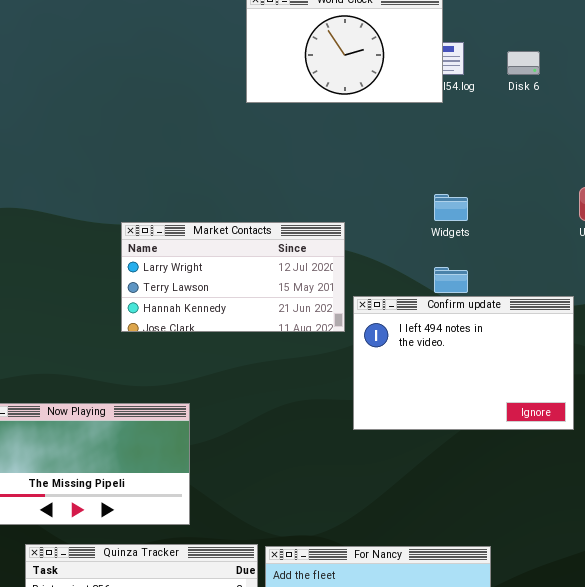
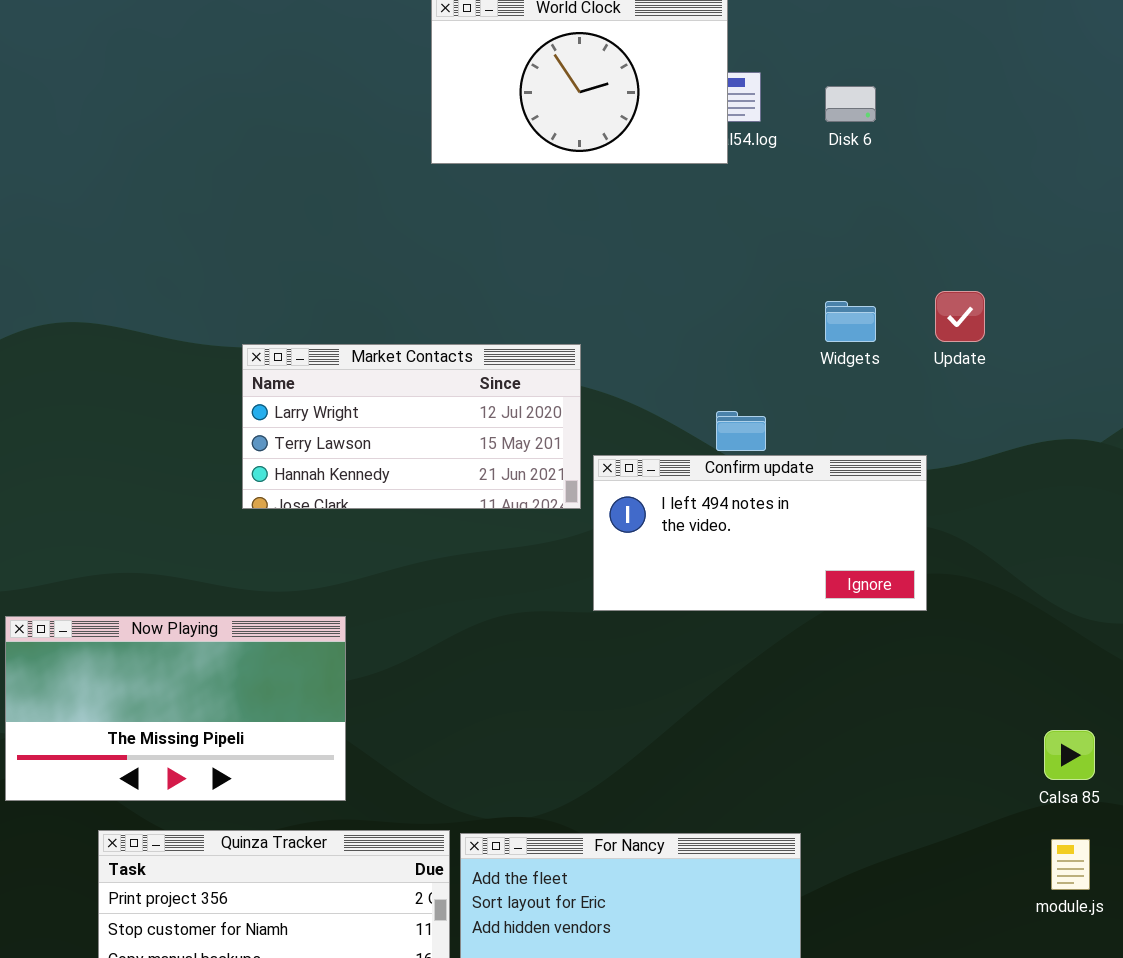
Widgets: [434,194,468,221] -> [825,301,876,342], moved
Confirm update: [353,296,574,430] -> [593,455,927,611], resized

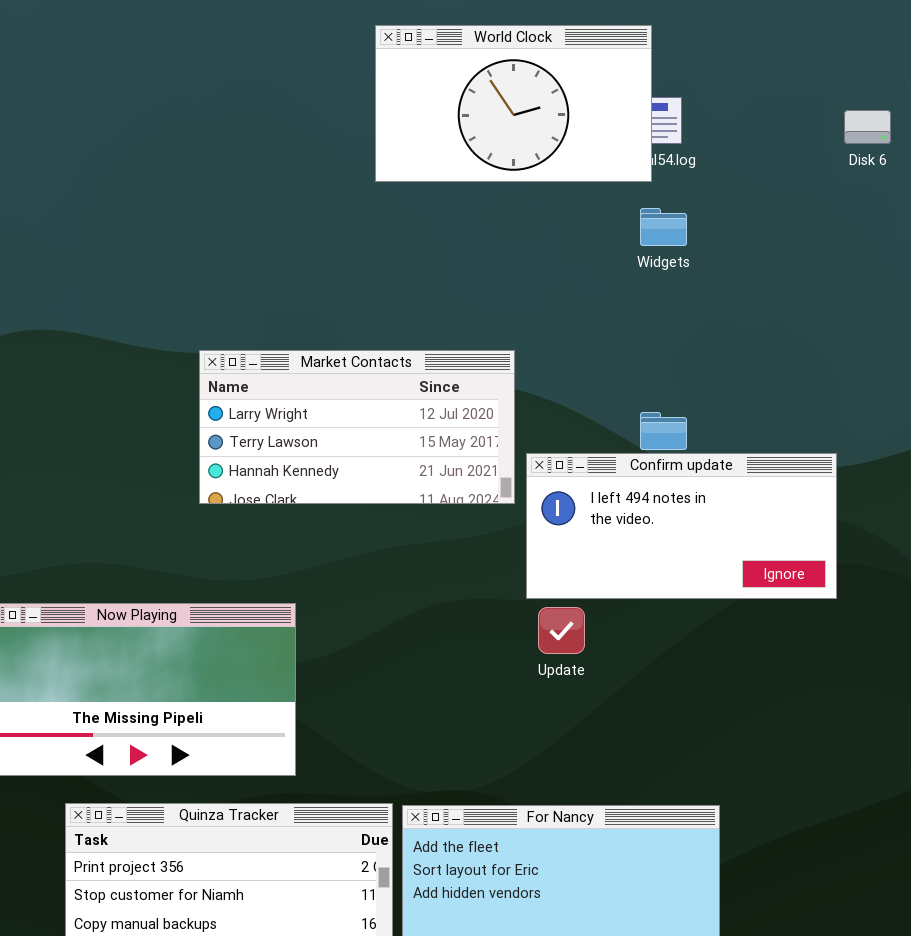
Disk 6: [825,86,876,122] -> [844,110,891,144], moved
Update: [935,291,985,342] -> [538,607,585,654], moved
Widgets: [825,301,876,342] -> [640,208,687,246], moved

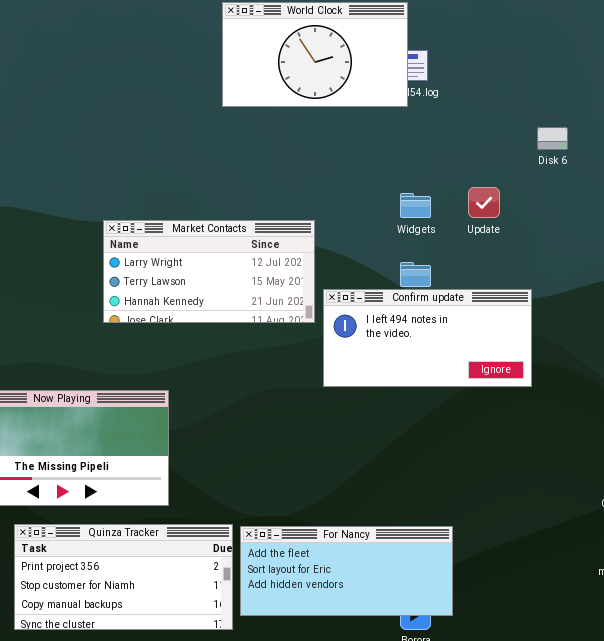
Disk 6: [844,110,891,144] -> [537,127,568,150], moved
Widgets: [640,208,687,246] -> [400,193,431,218], moved
Update: [538,607,585,654] -> [468,187,500,218], moved

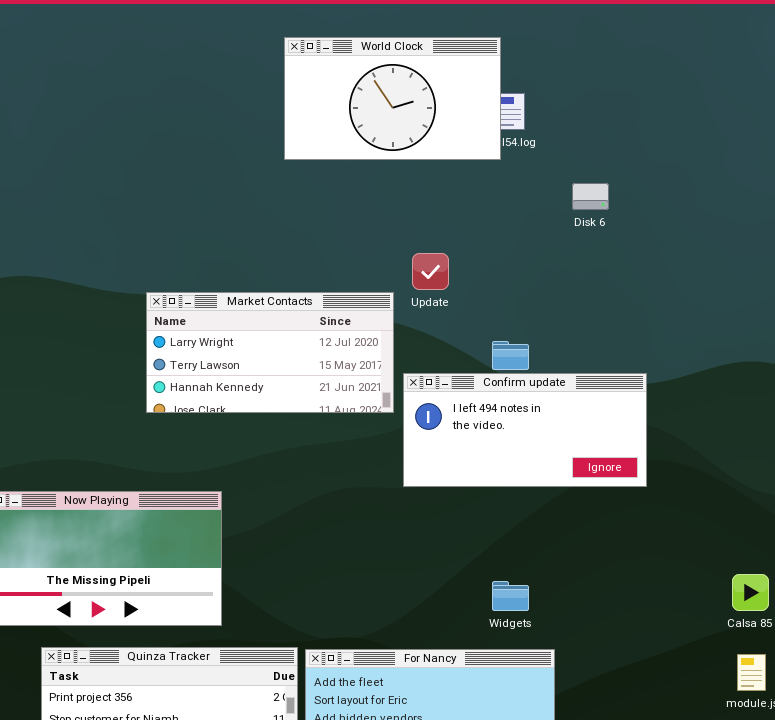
Disk 6: [537,127,568,150] -> [572,183,609,210], moved
Update: [468,187,500,218] -> [412,253,449,290], moved
Widgets: [400,193,431,218] -> [492,581,529,611], moved

